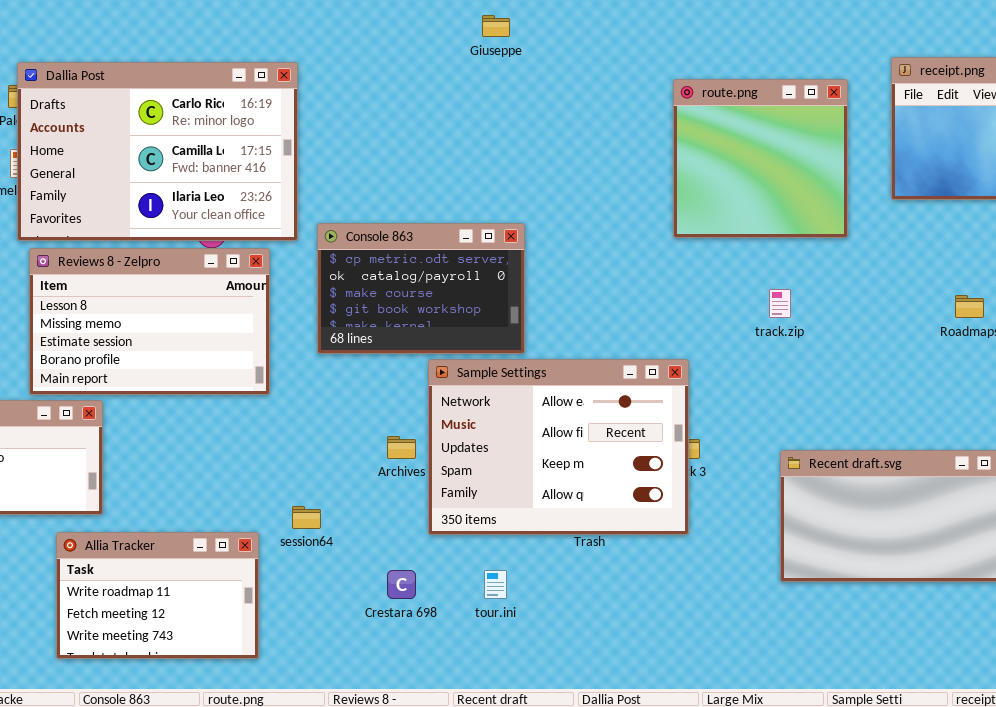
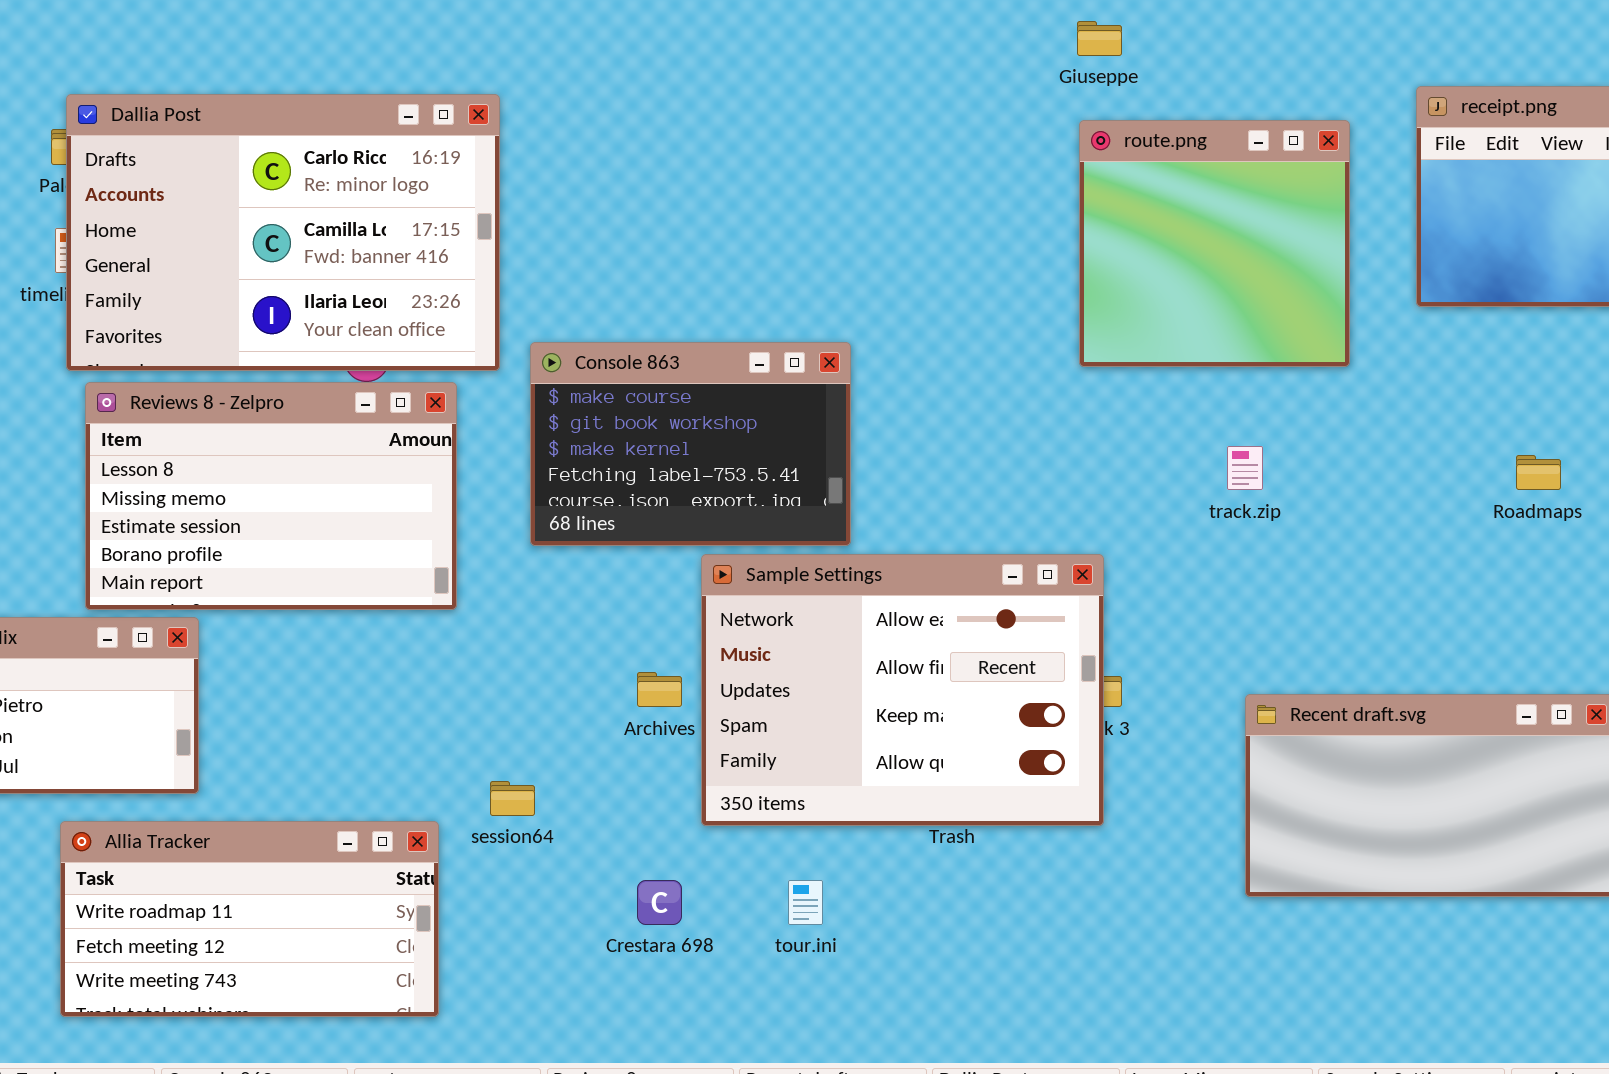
Giuseppe: [482,15,510,37] -> [1077,21,1122,56], moved
Console 863: [317,223,525,354] -> [530,342,851,546], scrolled down 2 rows
Allia Tracker: [56,532,259,659] -> [60,821,439,1017], resized

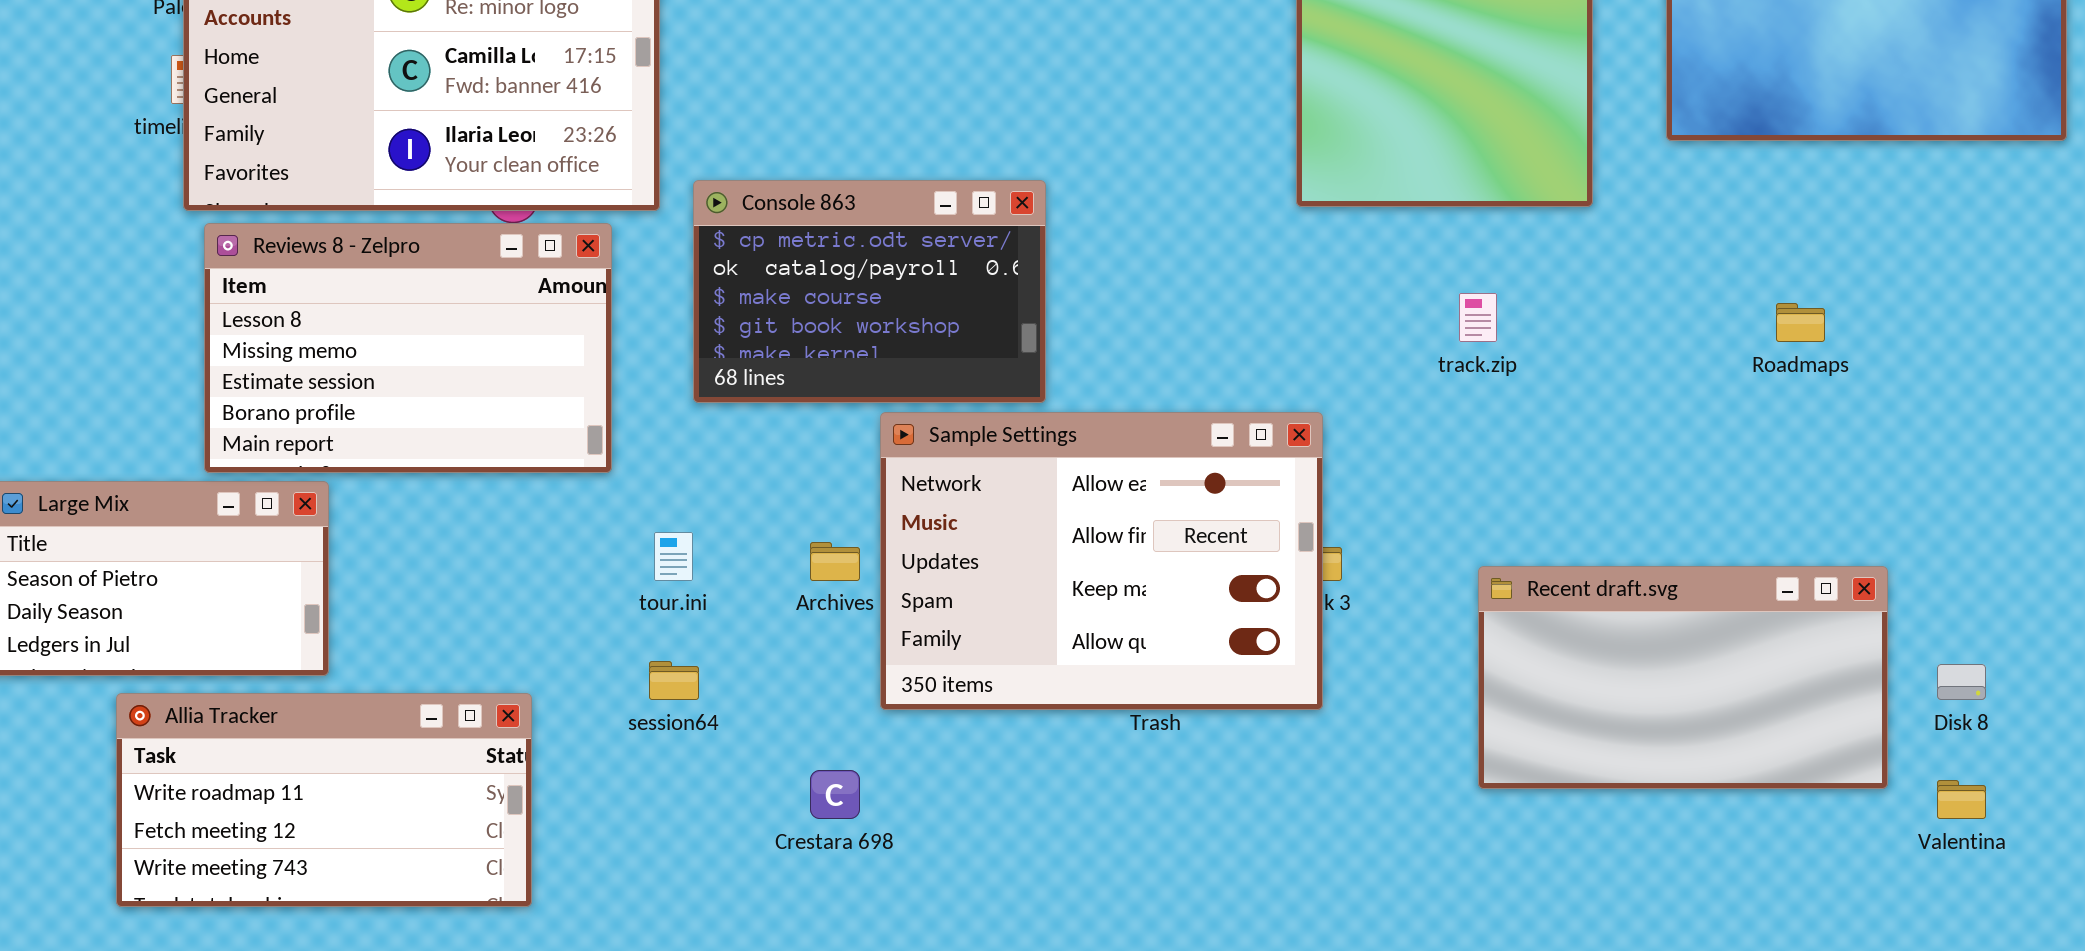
Console 863: [530,342,851,546] -> [693,180,1046,403], scrolled up 2 rows
Allia Tracker: [60,821,439,1017] -> [116,693,532,907], moved
tour.ini: [788,880,823,925] -> [654,532,693,581], moved

